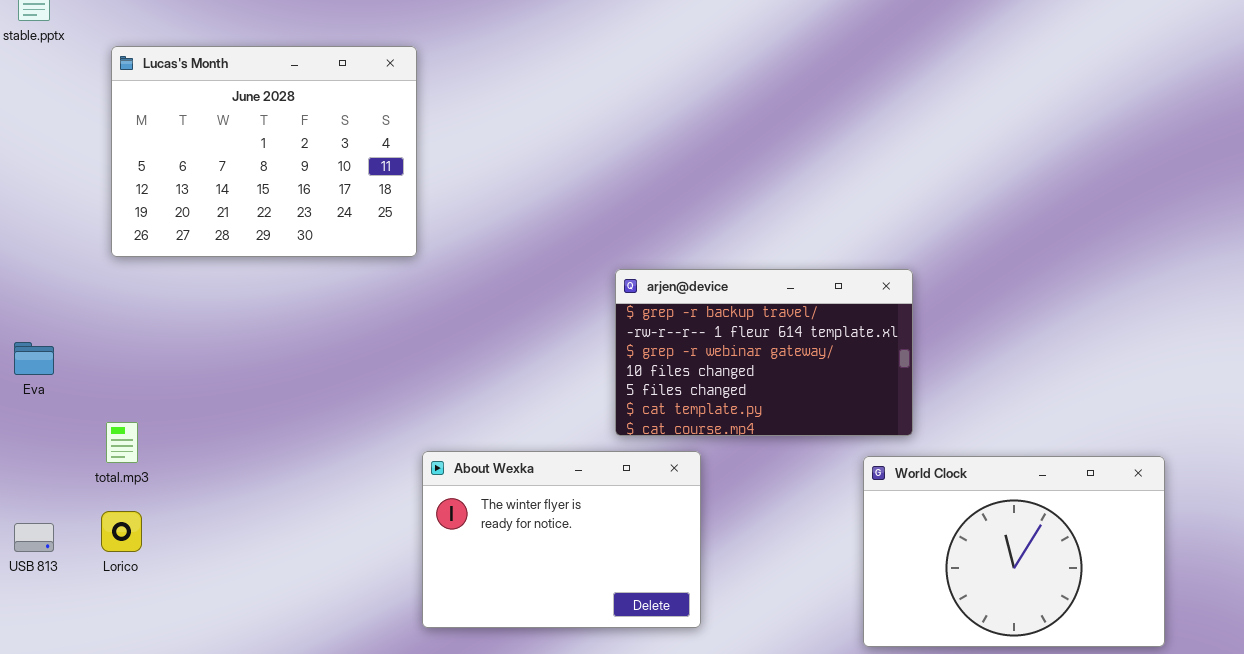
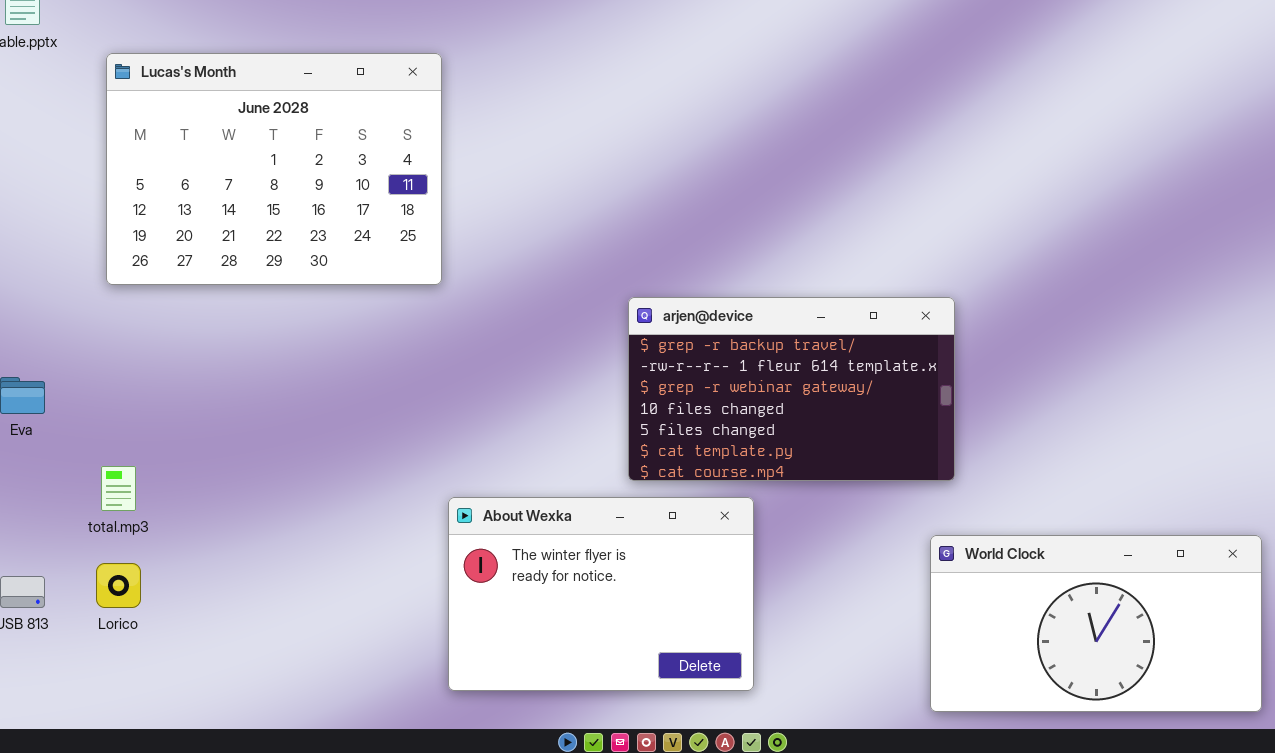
arjen@device: [615,269,913,436] -> [628,297,955,481], moved
World Clock: [863,456,1165,647] -> [930,535,1262,712], resized

